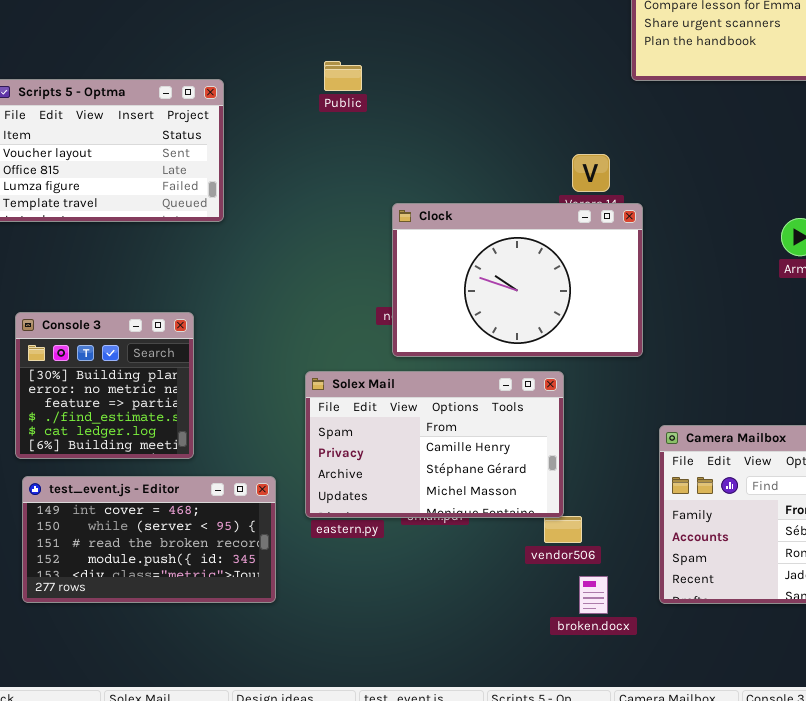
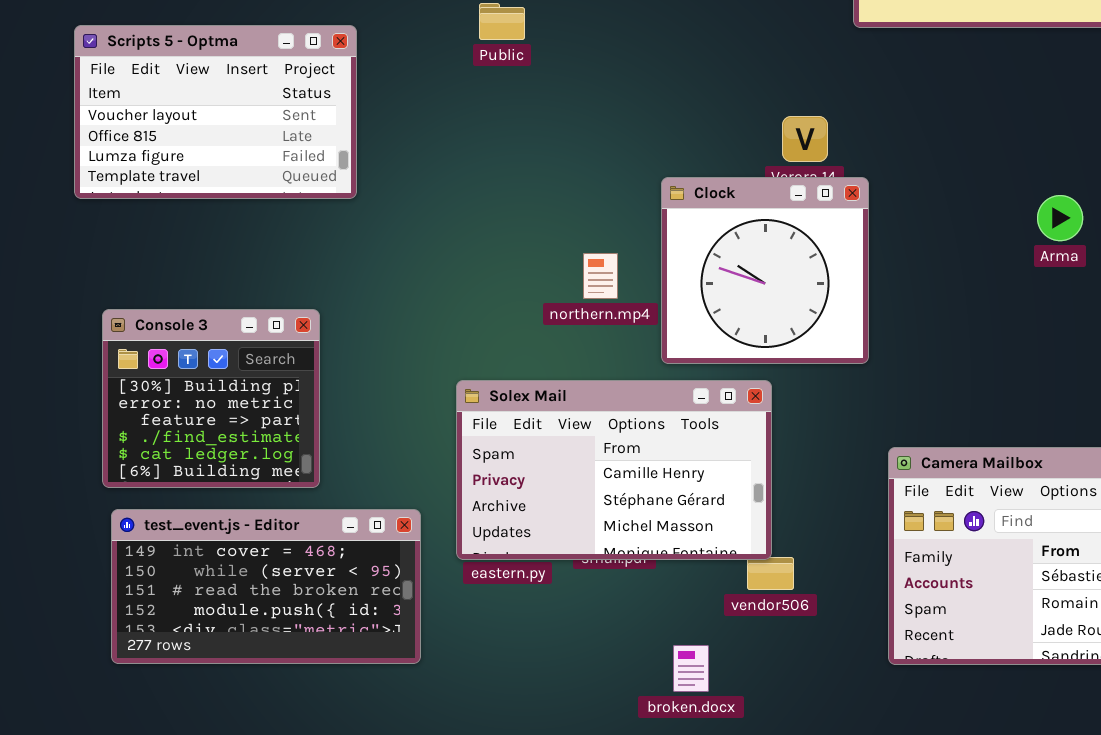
Clock: [392,203,643,357] -> [661,177,869,364], resized
broken.docx: [579,576,608,614] -> [673,645,709,692], moved

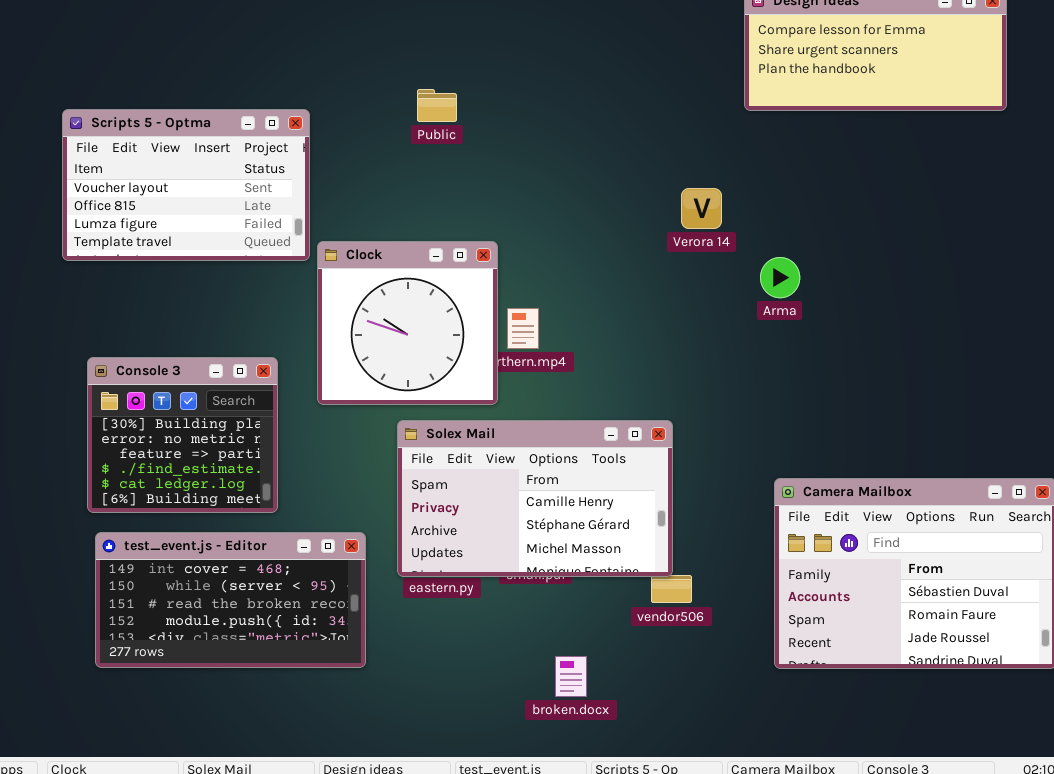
Clock: [661,177,869,364] -> [317,241,498,405], moved
Arma: [1037,195,1083,241] -> [760,257,800,298], moved
broken.docx: [673,645,709,692] -> [555,656,587,697], moved

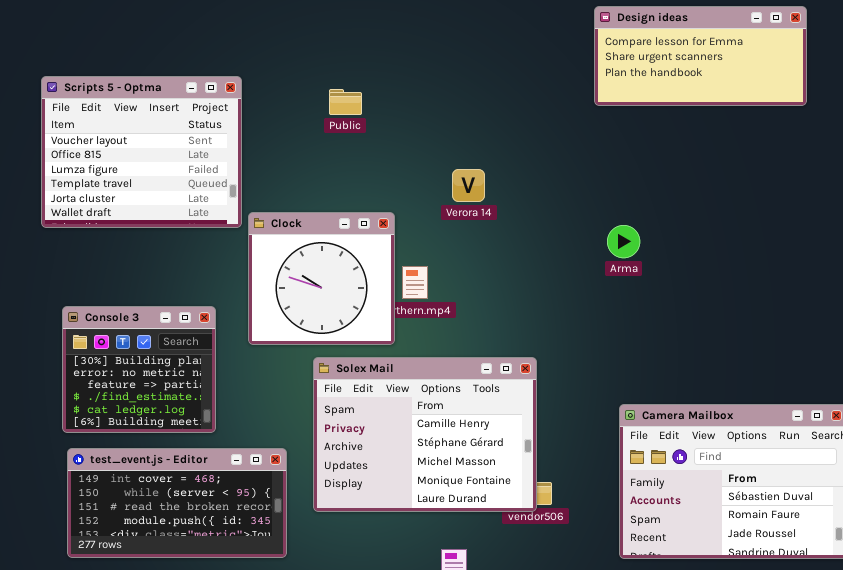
Scripts 5 - Optma: [62,109,310,261] -> [41,76,242,228], resized
Verora 14: [681,188,722,229] -> [452,169,485,202], moved
Solex Mail: [397,420,673,577] -> [313,357,537,512], resized

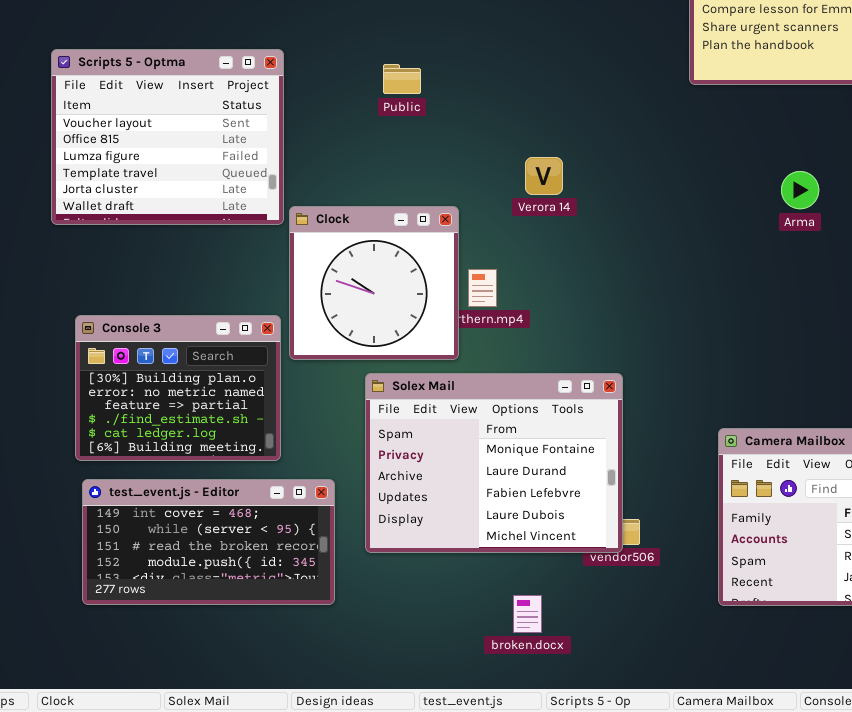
Arma: [607,225,640,258] -> [781,171,819,209], moved
Console 3: [62,306,216,433] -> [75,315,281,461], resized
Solex Mail: [313,357,537,512] -> [365,373,623,553], scrolled down 3 rows

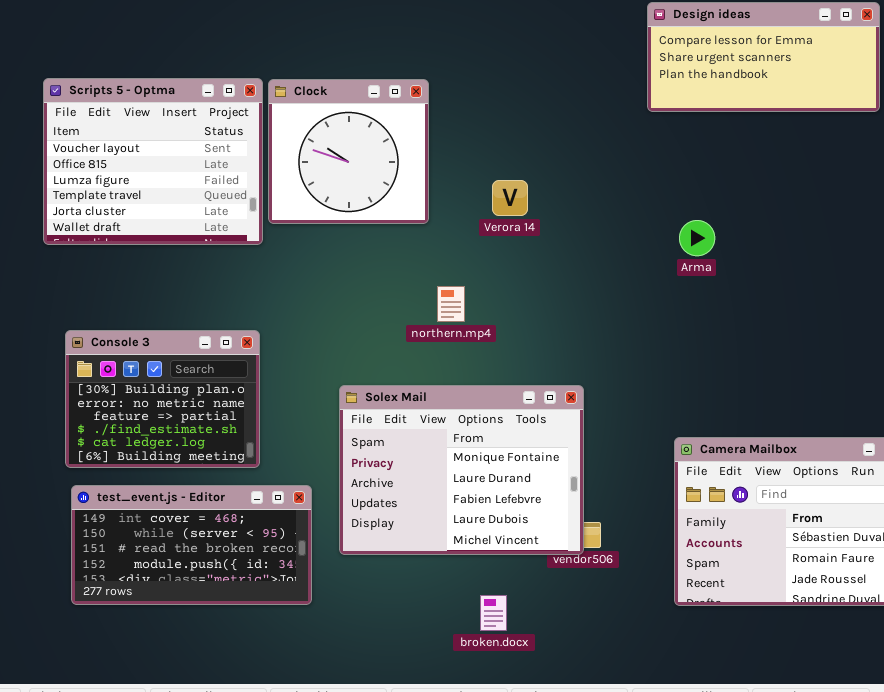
Arma: [781,171,819,209] -> [679,220,715,256], moved
Clock: [289,206,459,360] -> [268,79,429,224], moved

